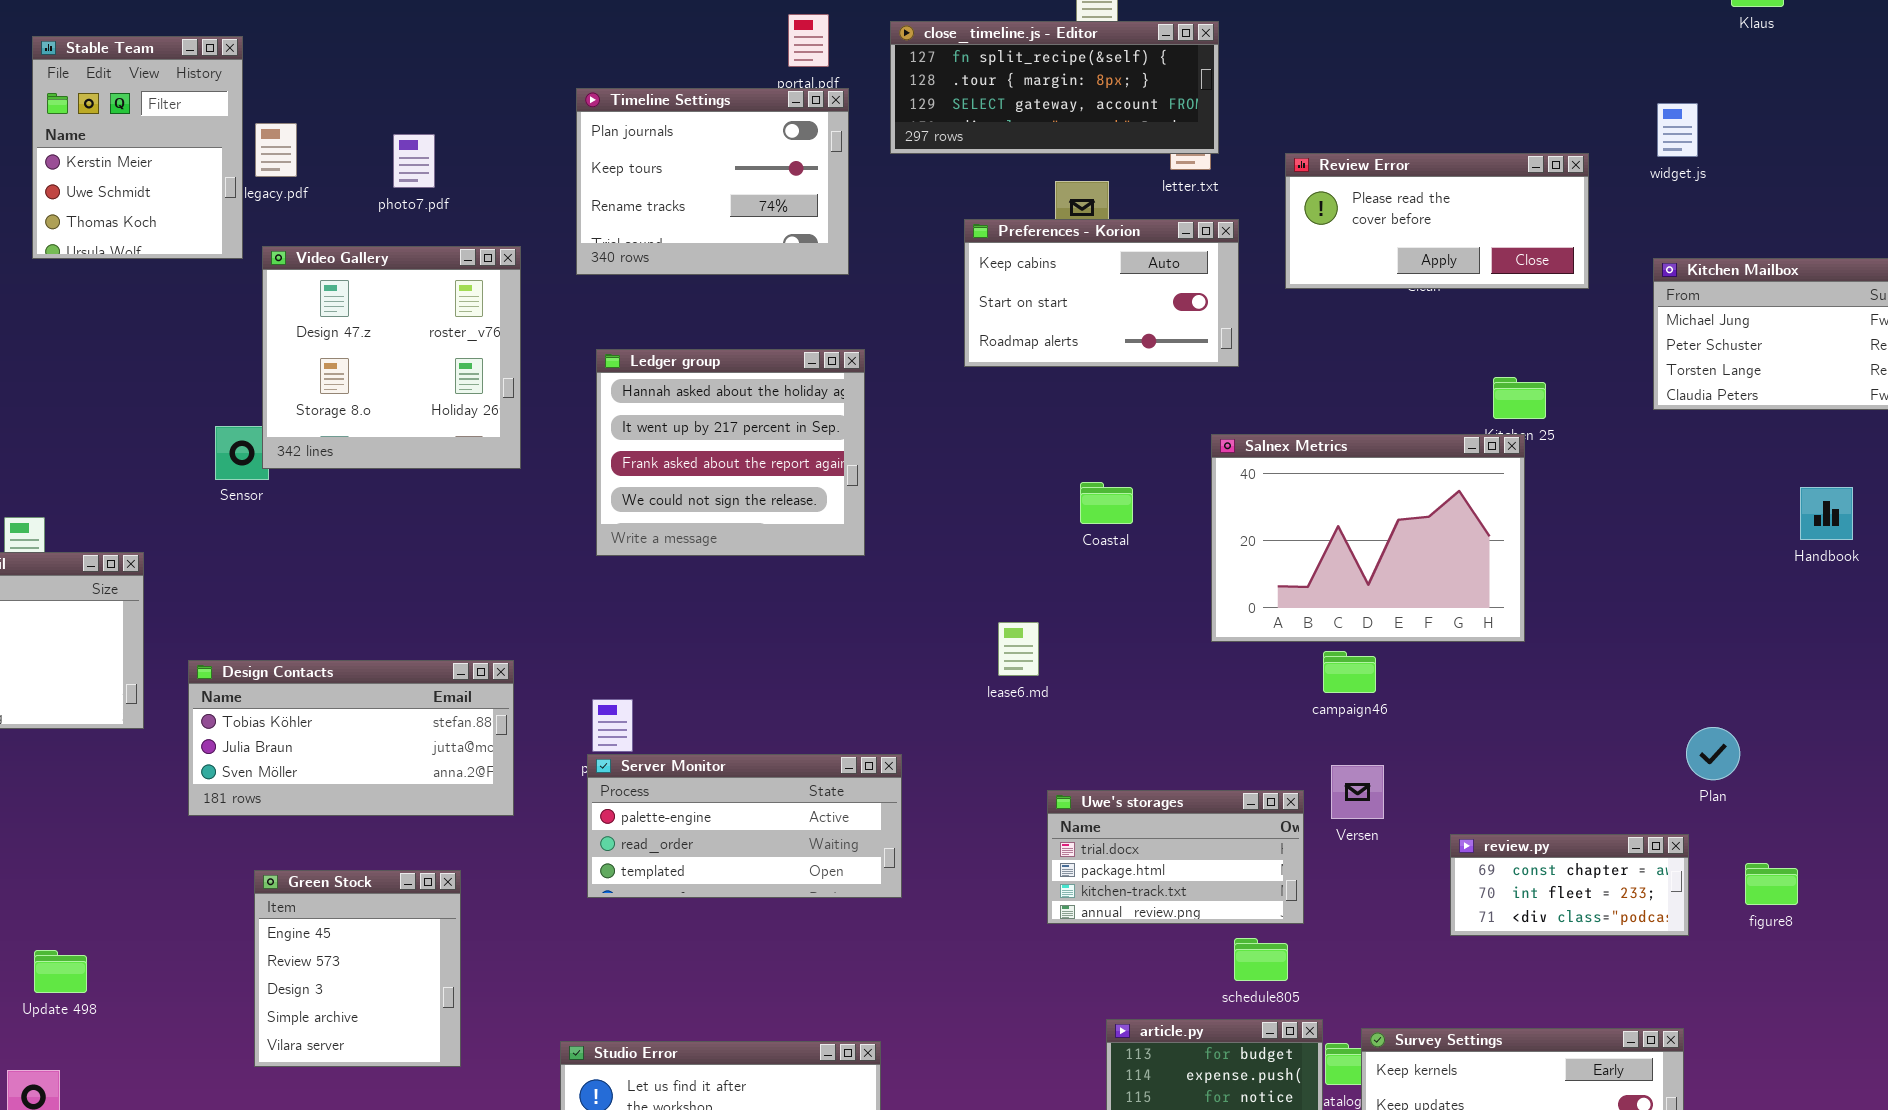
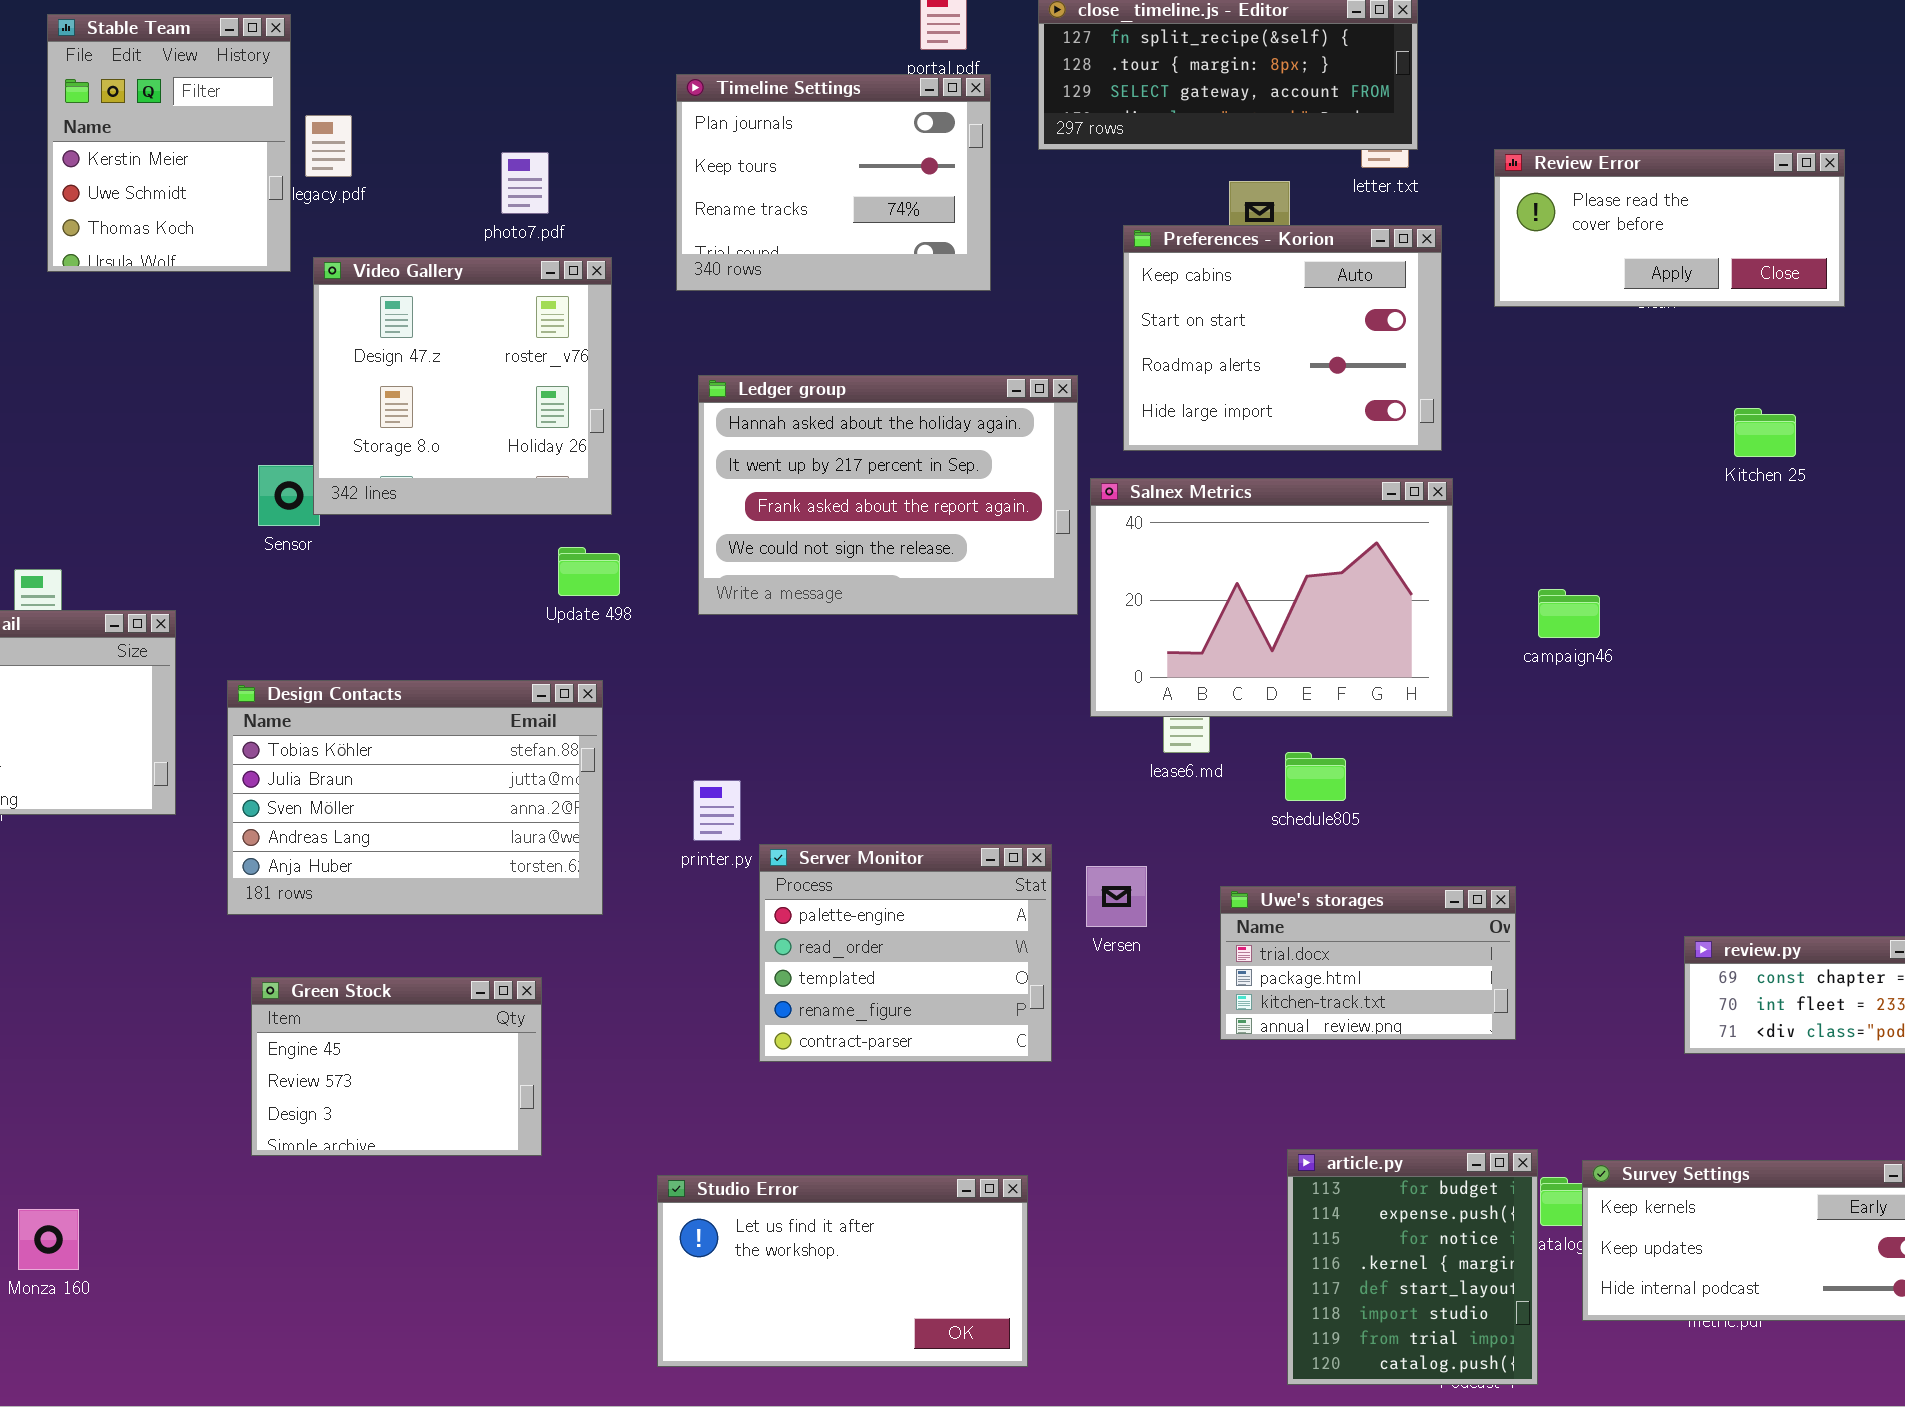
photo7.pdf: [393,134,435,188] -> [501,152,549,214], moved
Preferences - Korion: [964,219,1239,367] -> [1123,225,1442,451], resized
Ledger group: [596,349,865,556] -> [698,375,1078,615], resized
Salnex Metrics: [1211,434,1525,642] -> [1090,478,1453,717], moved
campaign46: [1323,651,1376,693] -> [1538,589,1600,638], moved
Design Contacts: [188,660,514,816] -> [227,680,603,915], resized
Server Monitor: [587,754,902,898] -> [759,844,1052,1062], resized
Versen: [1331,765,1384,819] -> [1086,866,1147,927], moved
Green Stock: [254,870,461,1067] -> [251,977,542,1156], resized
schedule805: [1234,938,1288,981] -> [1285,752,1346,801], moved
Update 498: [34,950,87,993] -> [558,547,620,596], moved

